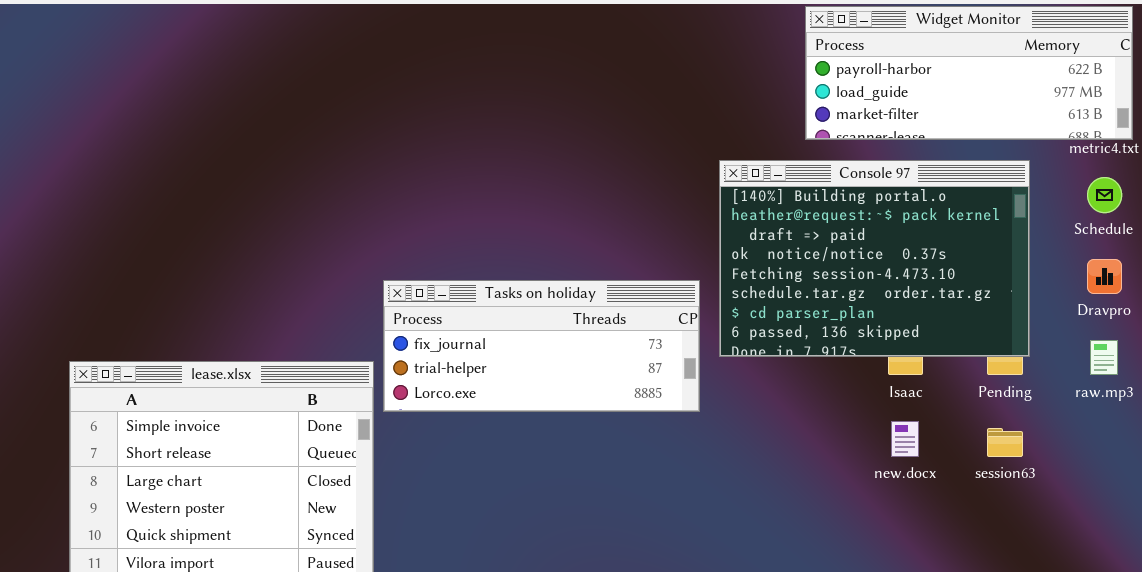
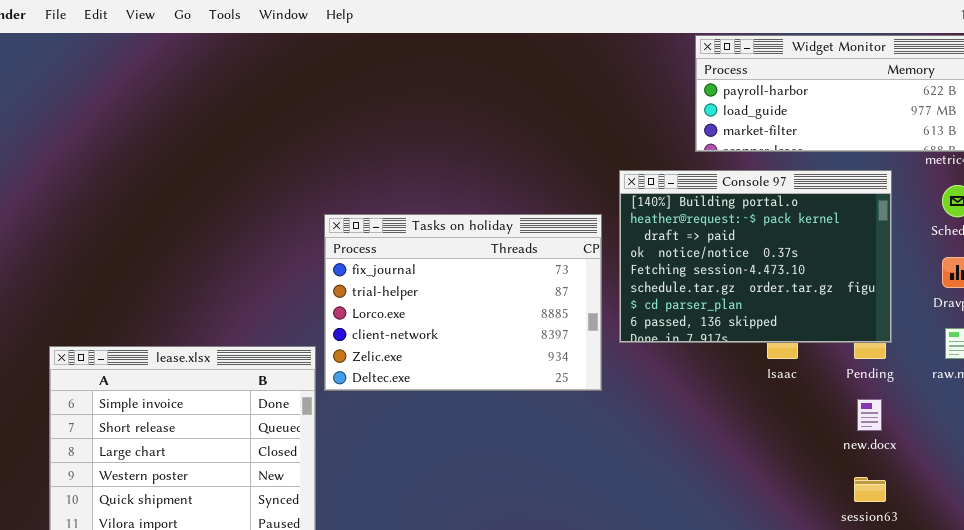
Tasks on holiday: [383,280,700,412] -> [324,214,602,391], resized
new.docx: [891,421,919,457] -> [857,399,882,431], moved
session63: [987,428,1023,457] -> [854,477,886,502], moved

